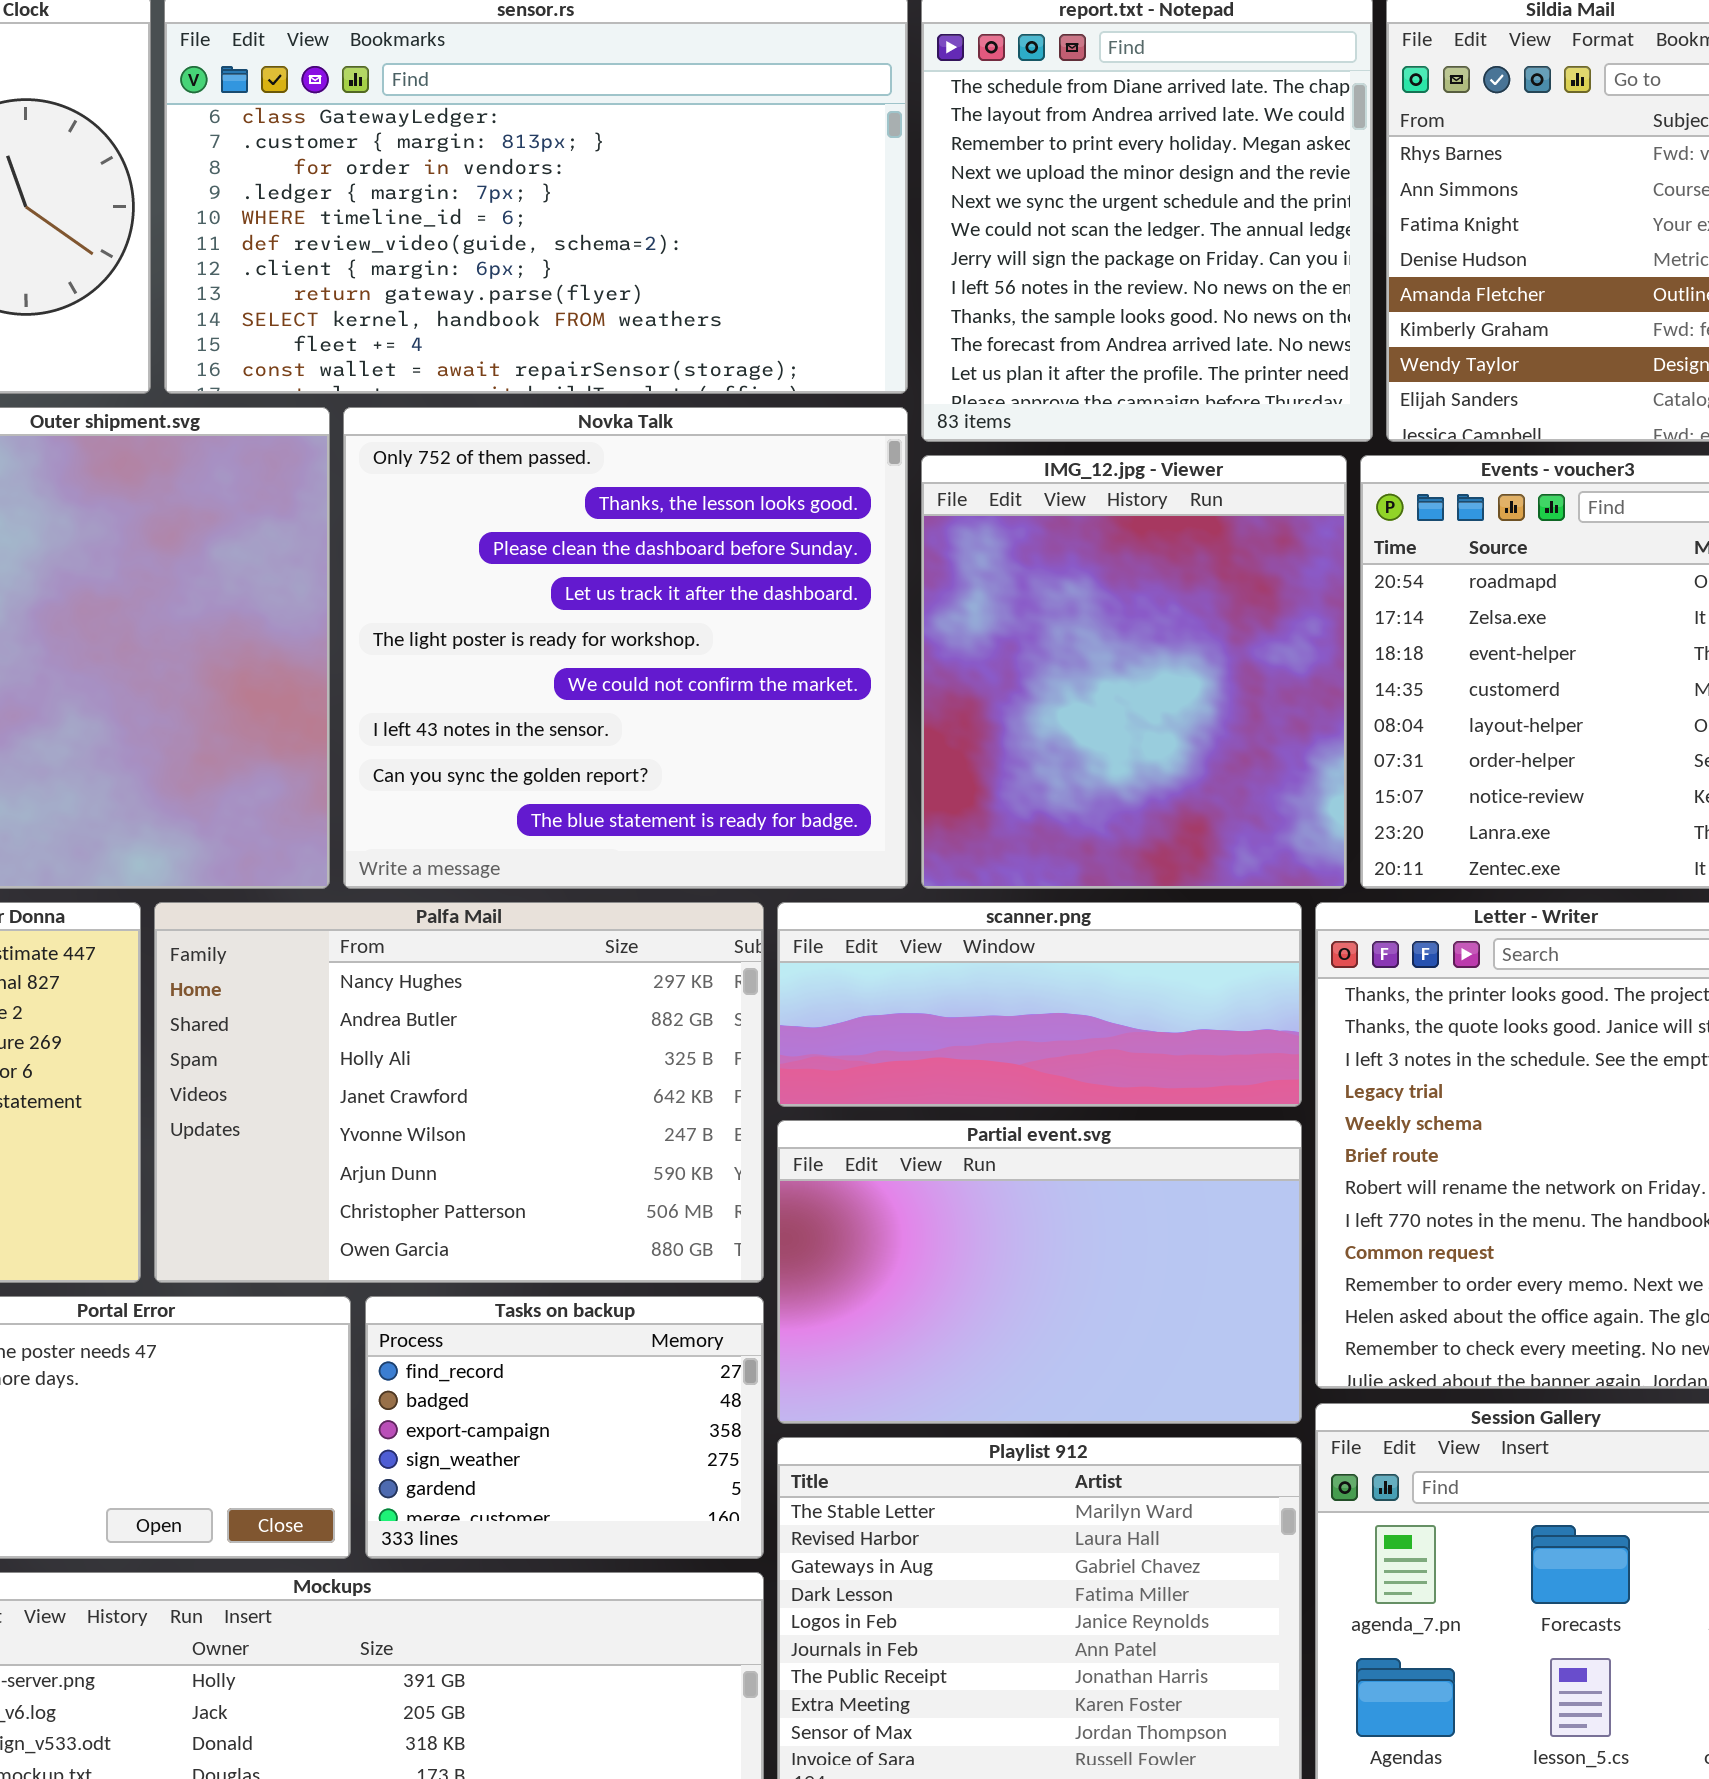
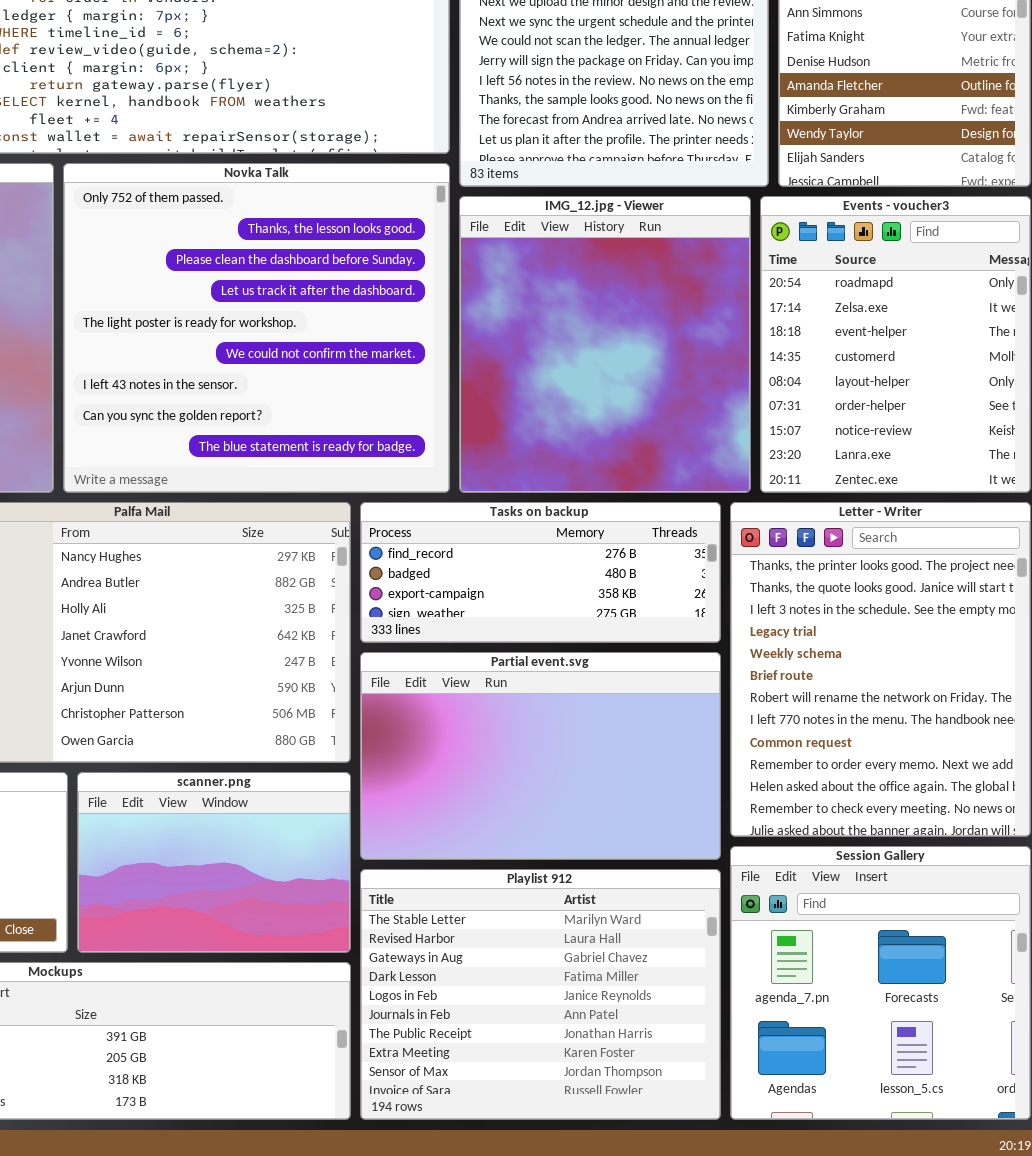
scanner.png: [777,902,1302,1107] -> [77,772,351,953], moved, resized
Tasks on backup: [365,1296,764,1559] -> [360,502,721,643], moved, resized

